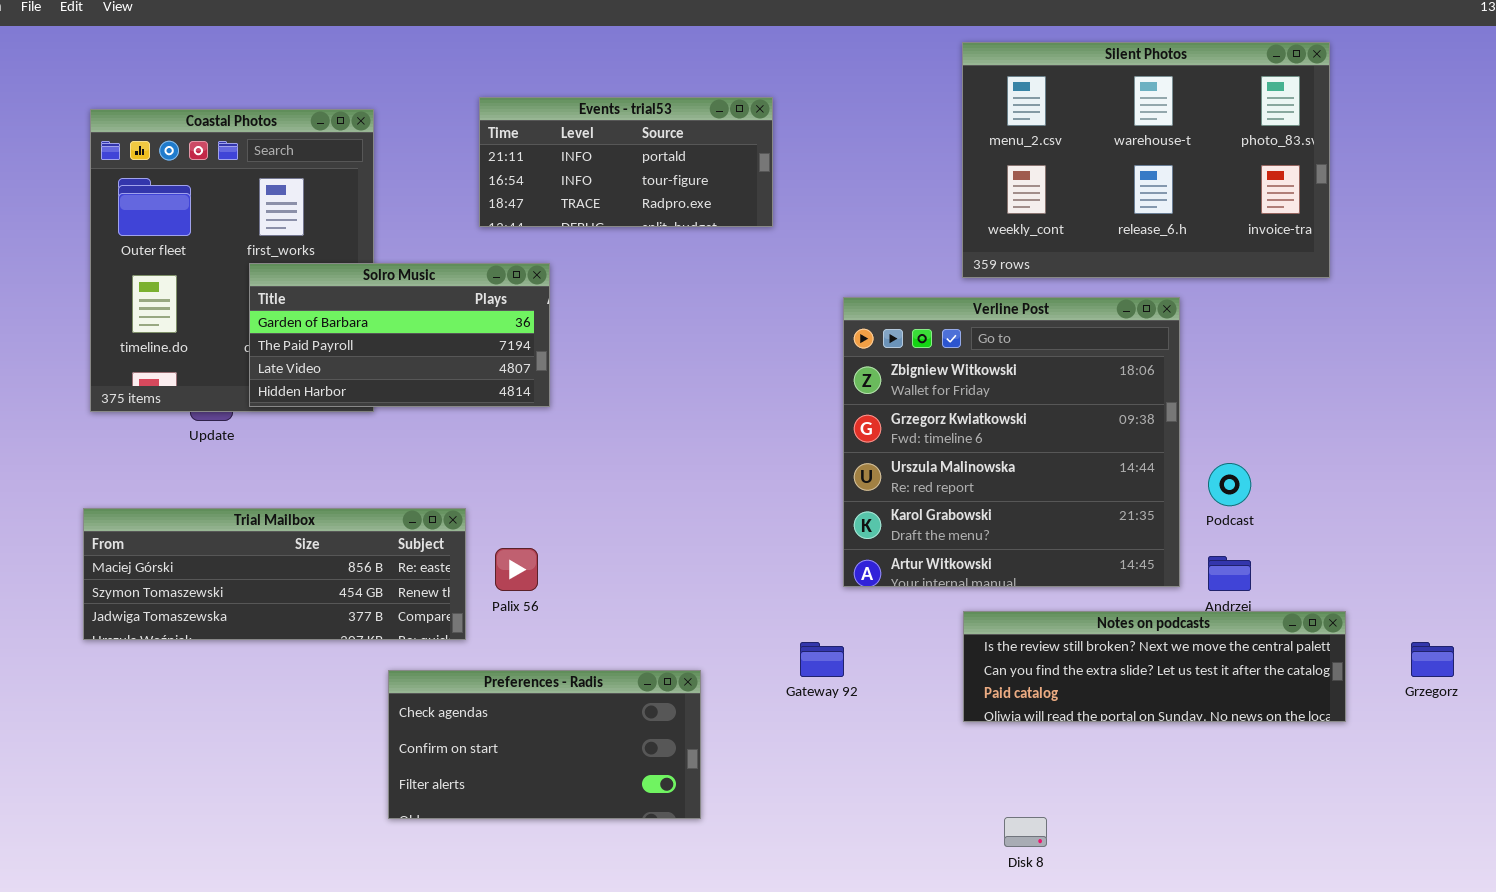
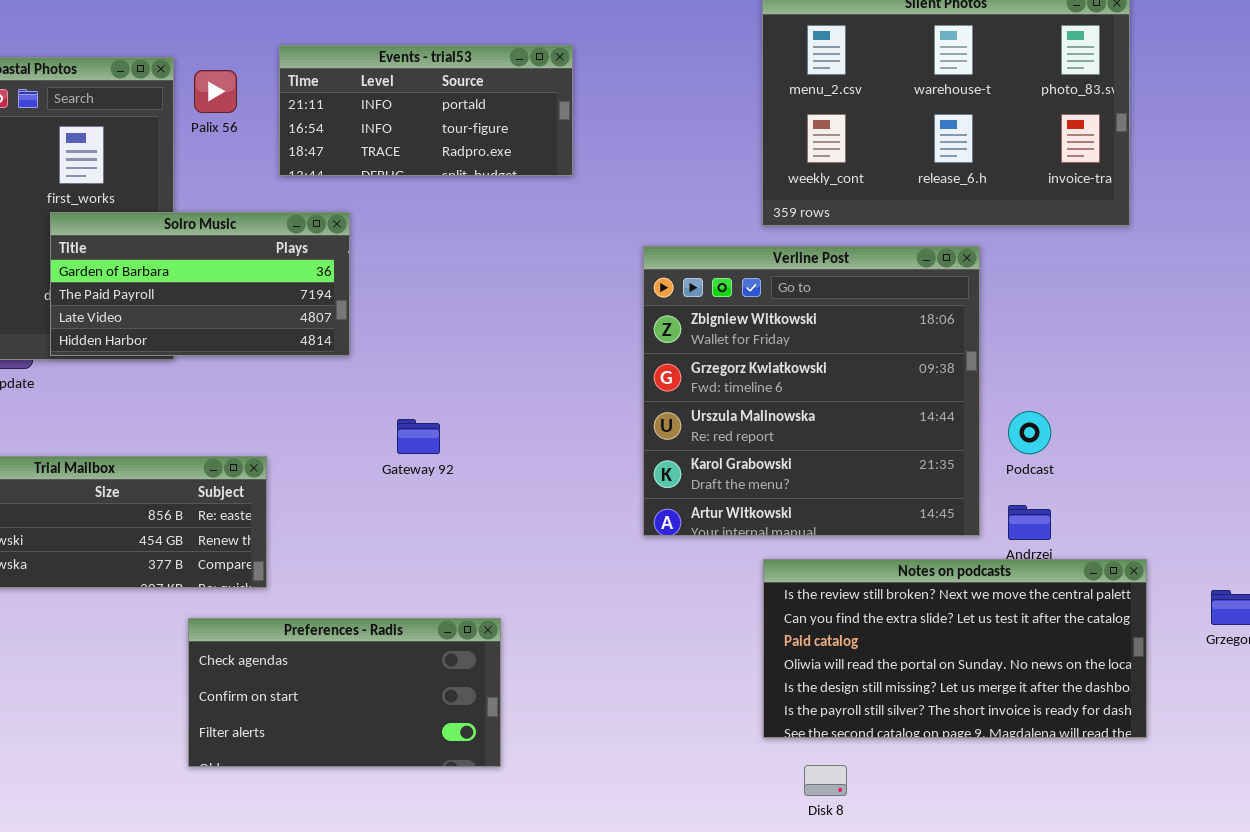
Palix 56: [495,548,538,591] -> [194,70,237,113], moved
Notes on podcasts: [963,611,1346,722] -> [763,559,1147,738], resized
Gateway 92: [800,642,844,677] -> [397,419,440,454], moved

